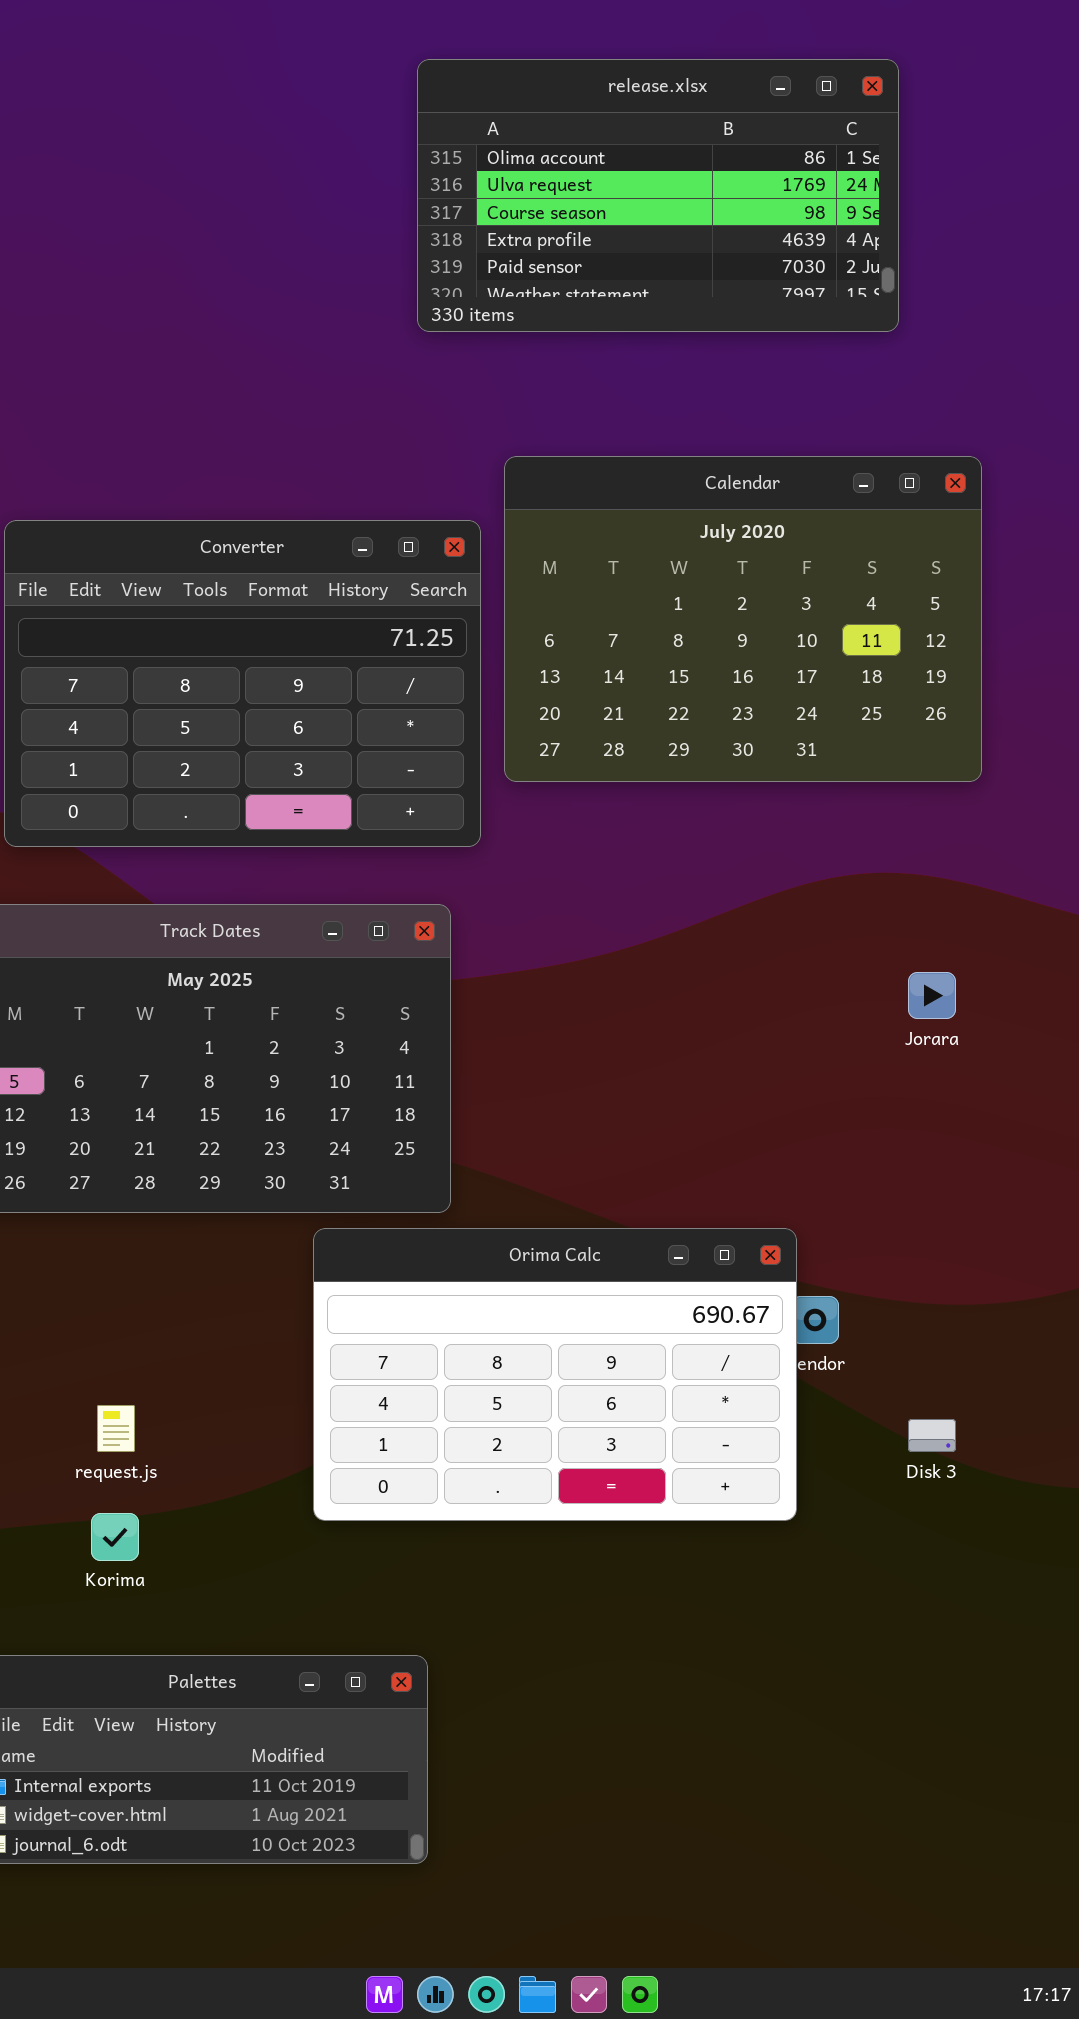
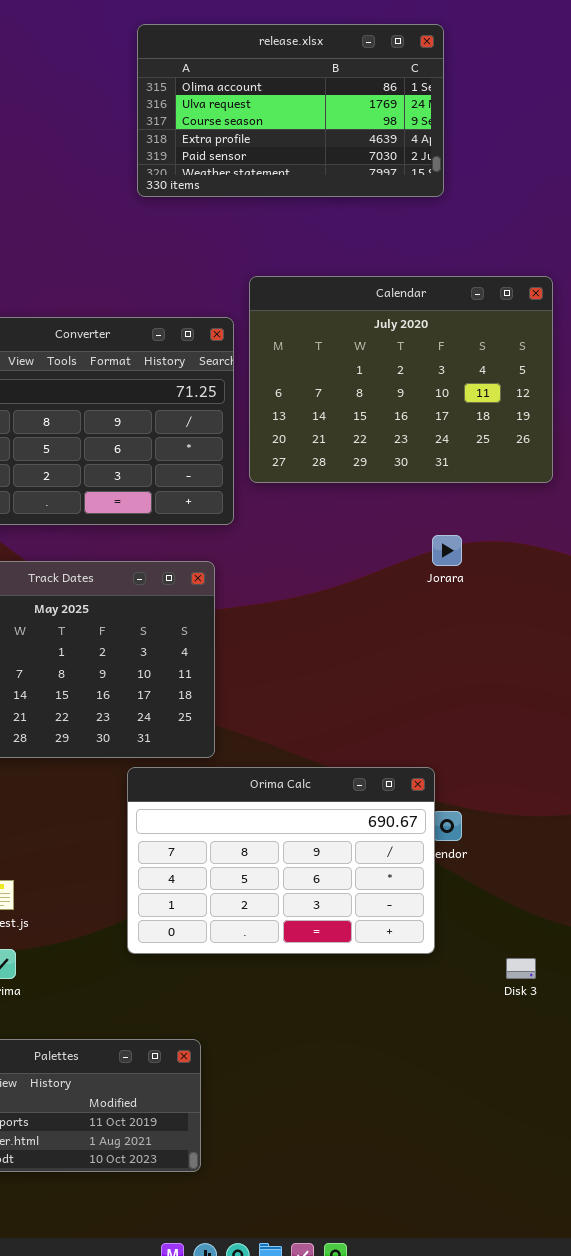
release.xlsx: [417,59,899,332] -> [137,24,444,197], moved
Jorara: [908,972,956,1019] -> [432,535,462,566], moved
Disk 3: [908,1419,956,1452] -> [506,958,536,979], moved

